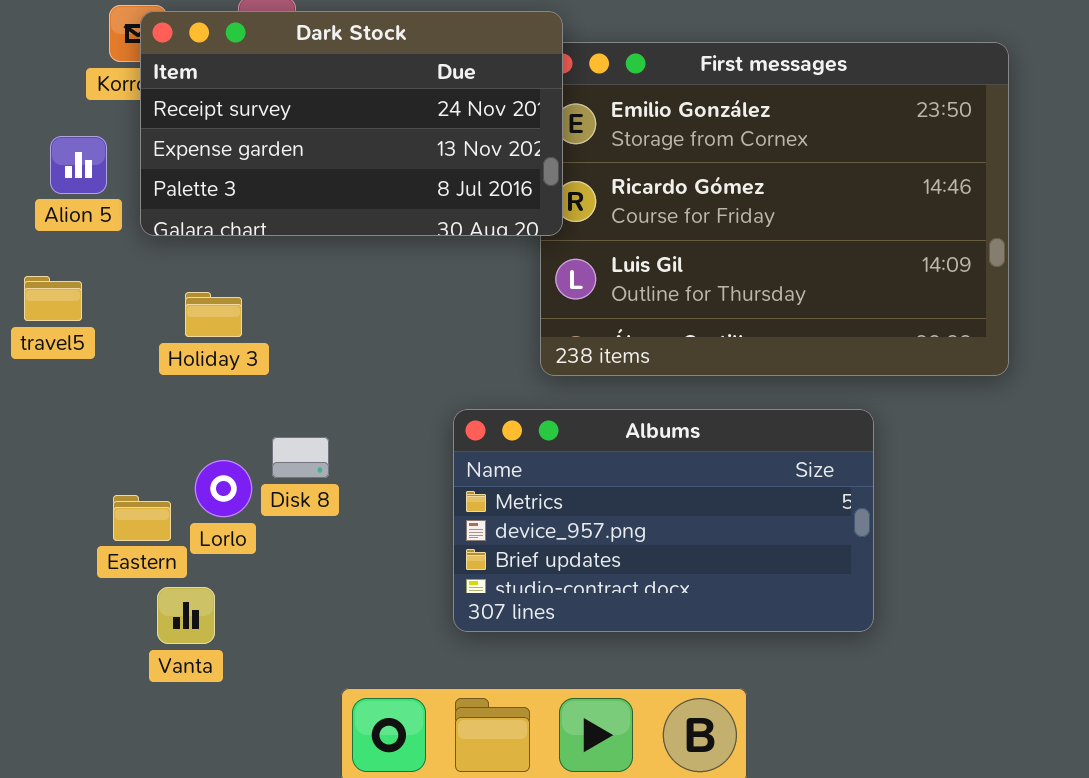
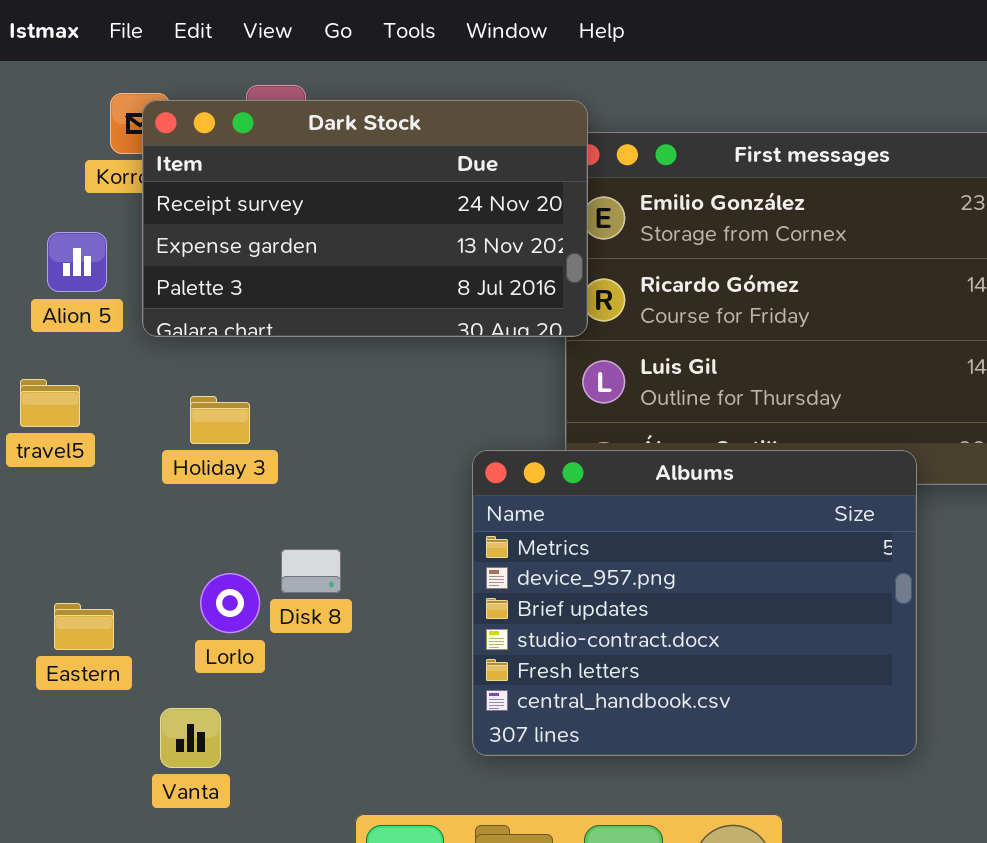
Albums: [453,409,874,632] -> [472,450,917,756], resized
Eastern: [113,495,171,541] -> [54,603,114,650], moved

